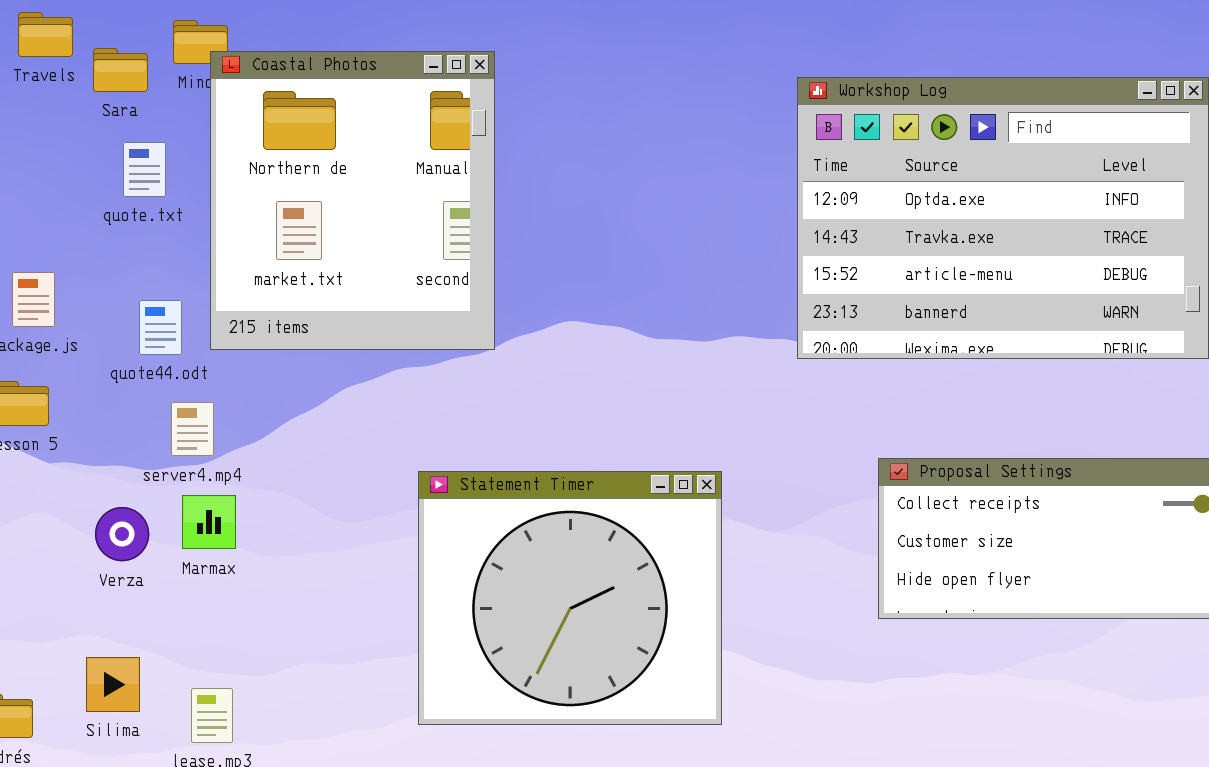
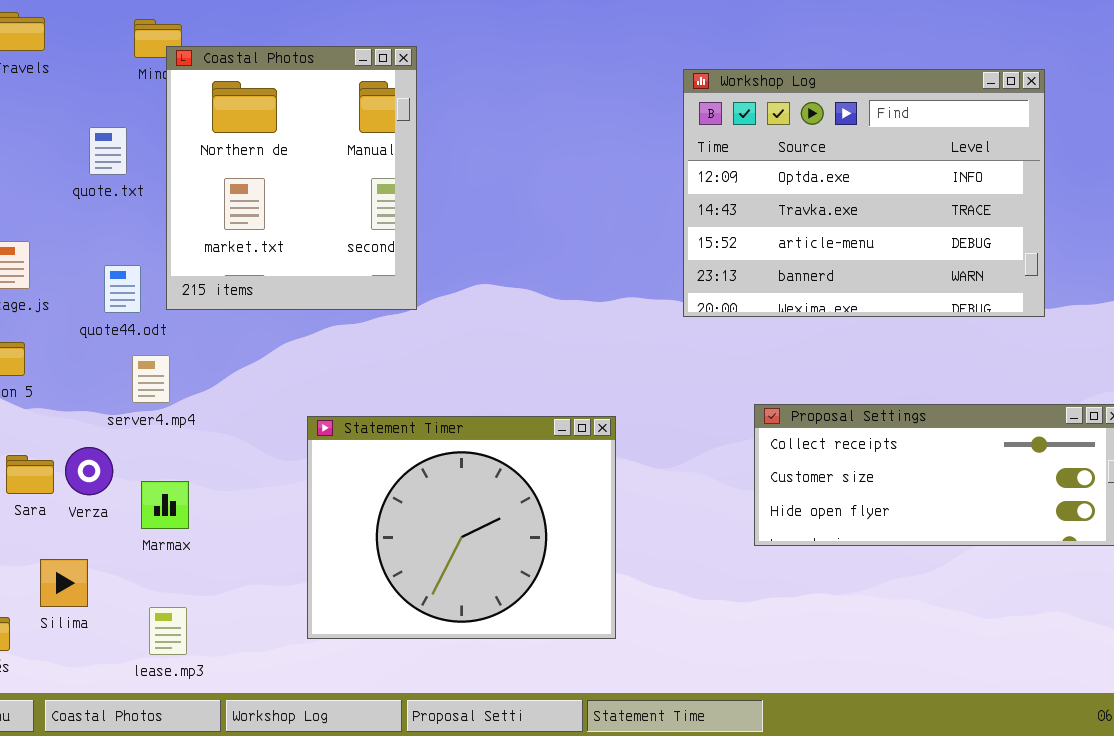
Sara: [93,48,148,92] -> [6,455,54,494], moved
Statement Timer: [418,471,722,725] -> [307,416,616,639], resized
Marmax: [182,495,236,549] -> [141,481,189,529], moved
Silima: [86,657,140,712] -> [40,559,88,607], moved

